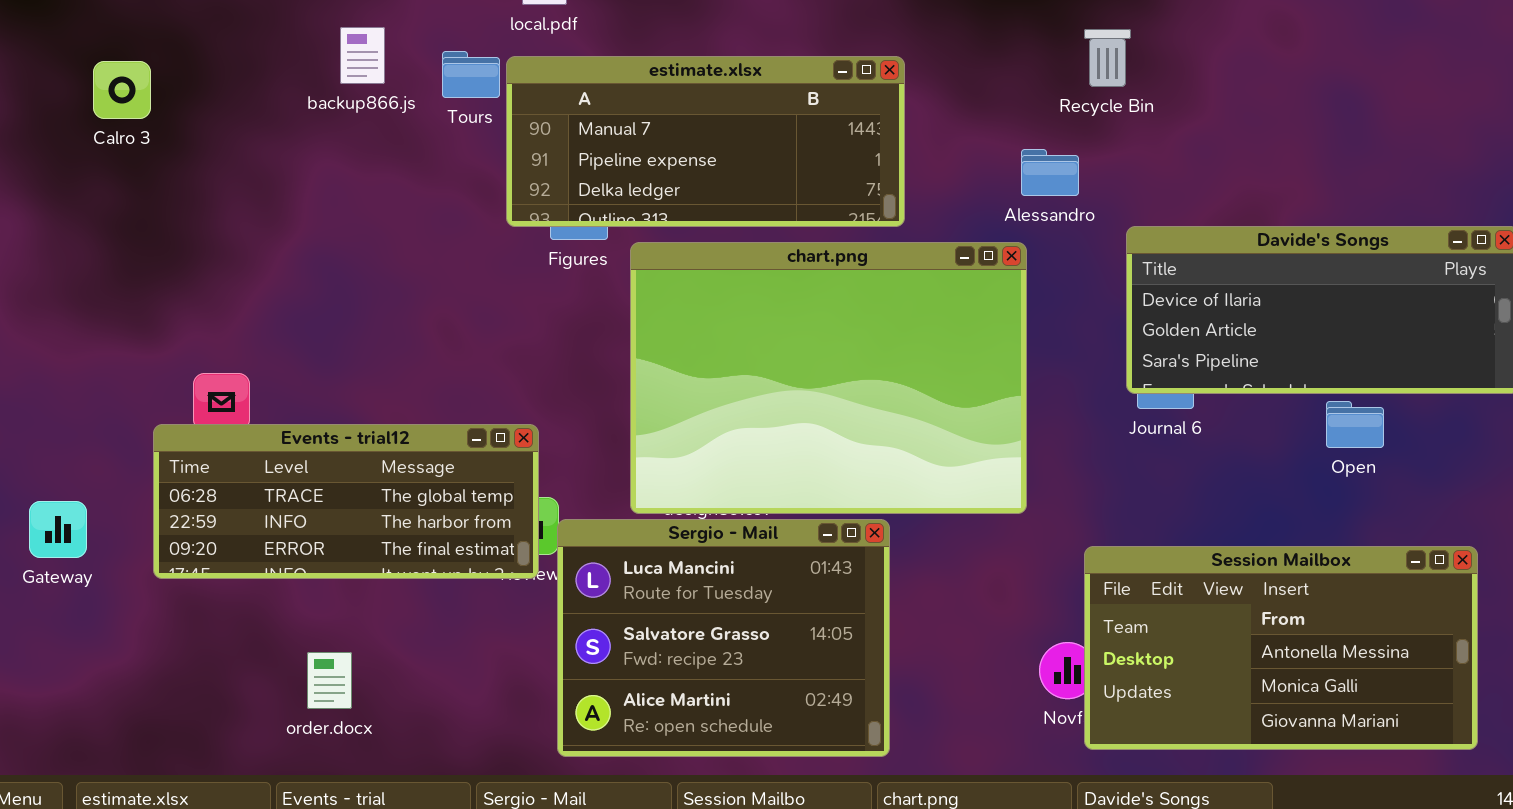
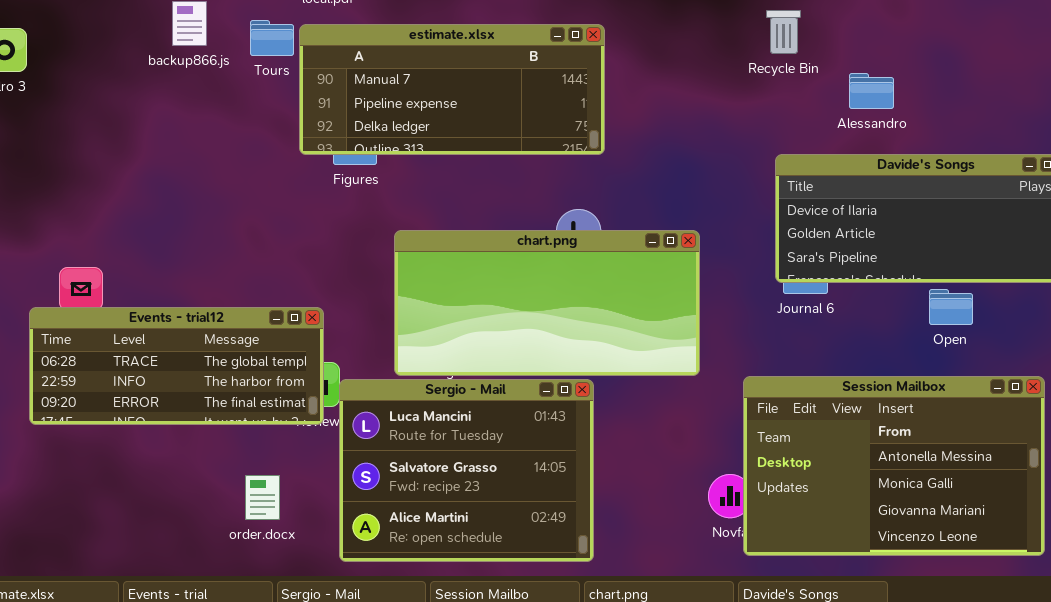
Recycle Bin: [1084,29,1131,87] -> [766,10,801,54], moved
Alessandro: [1021,149,1079,196] -> [849,73,894,109], moved
chart.png: [630,242,1027,514] -> [394,230,700,376], resized
Session Mailbox: [1084,546,1478,750] -> [743,376,1045,556], resized
order.docx: [307,652,352,709] -> [245,475,280,520], moved

